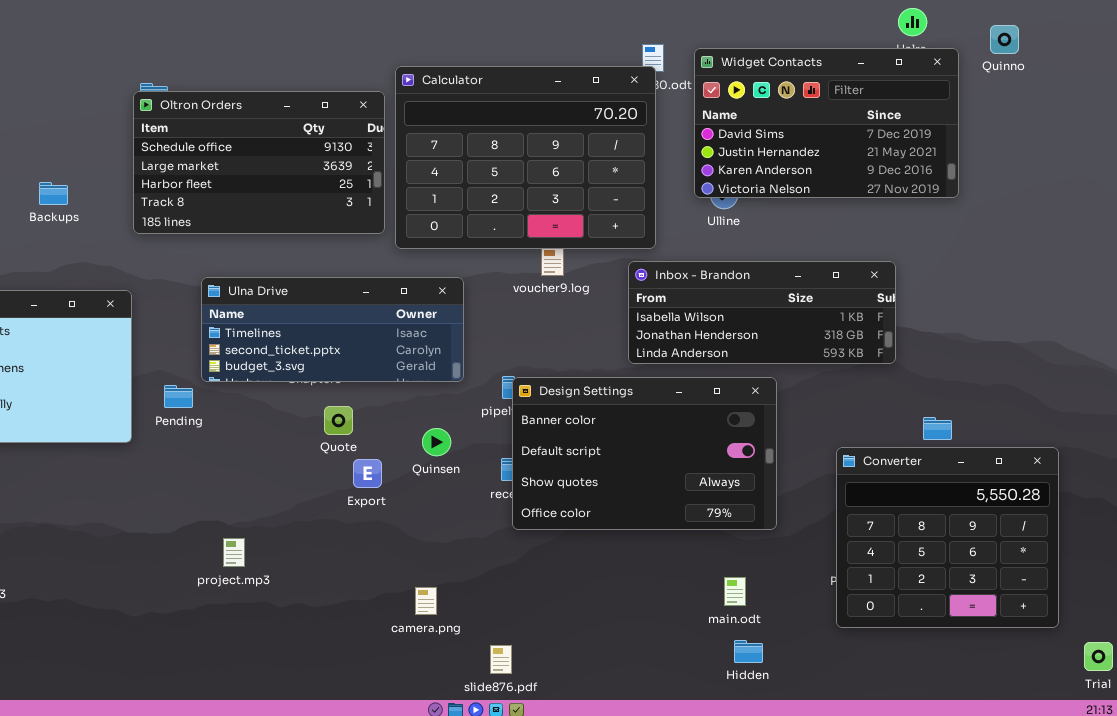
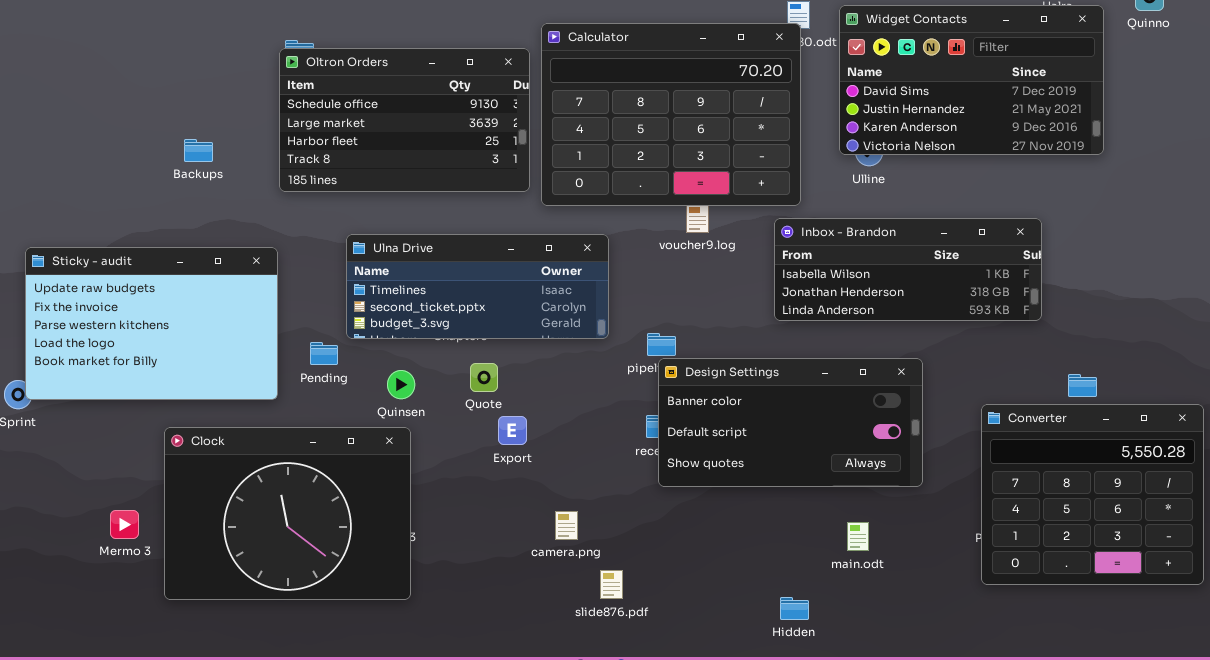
Design Settings: [512,377,777,530] -> [658,358,923,487], resized
Quinsen: [422,428,451,456] -> [387,370,415,399], moved
Clock: none -> [164,427,411,600], opened
main.odt: [724,577,746,606] -> [847,522,869,551], moved
camera.png: [415,587,437,615] -> [555,511,578,540], moved
Hidden: [734,640,763,663] -> [780,597,809,620], moved
slide876.pdf: [490,645,512,674] -> [600,570,623,599], moved

